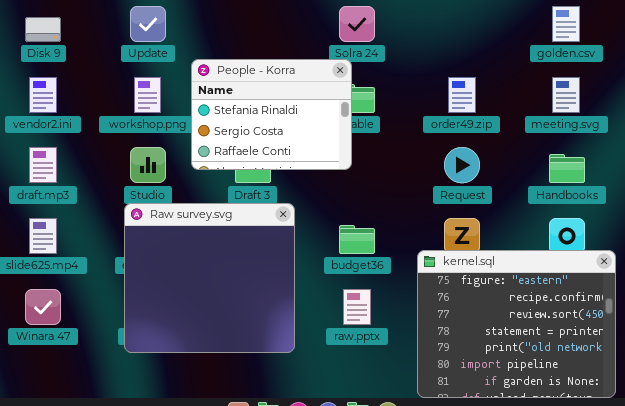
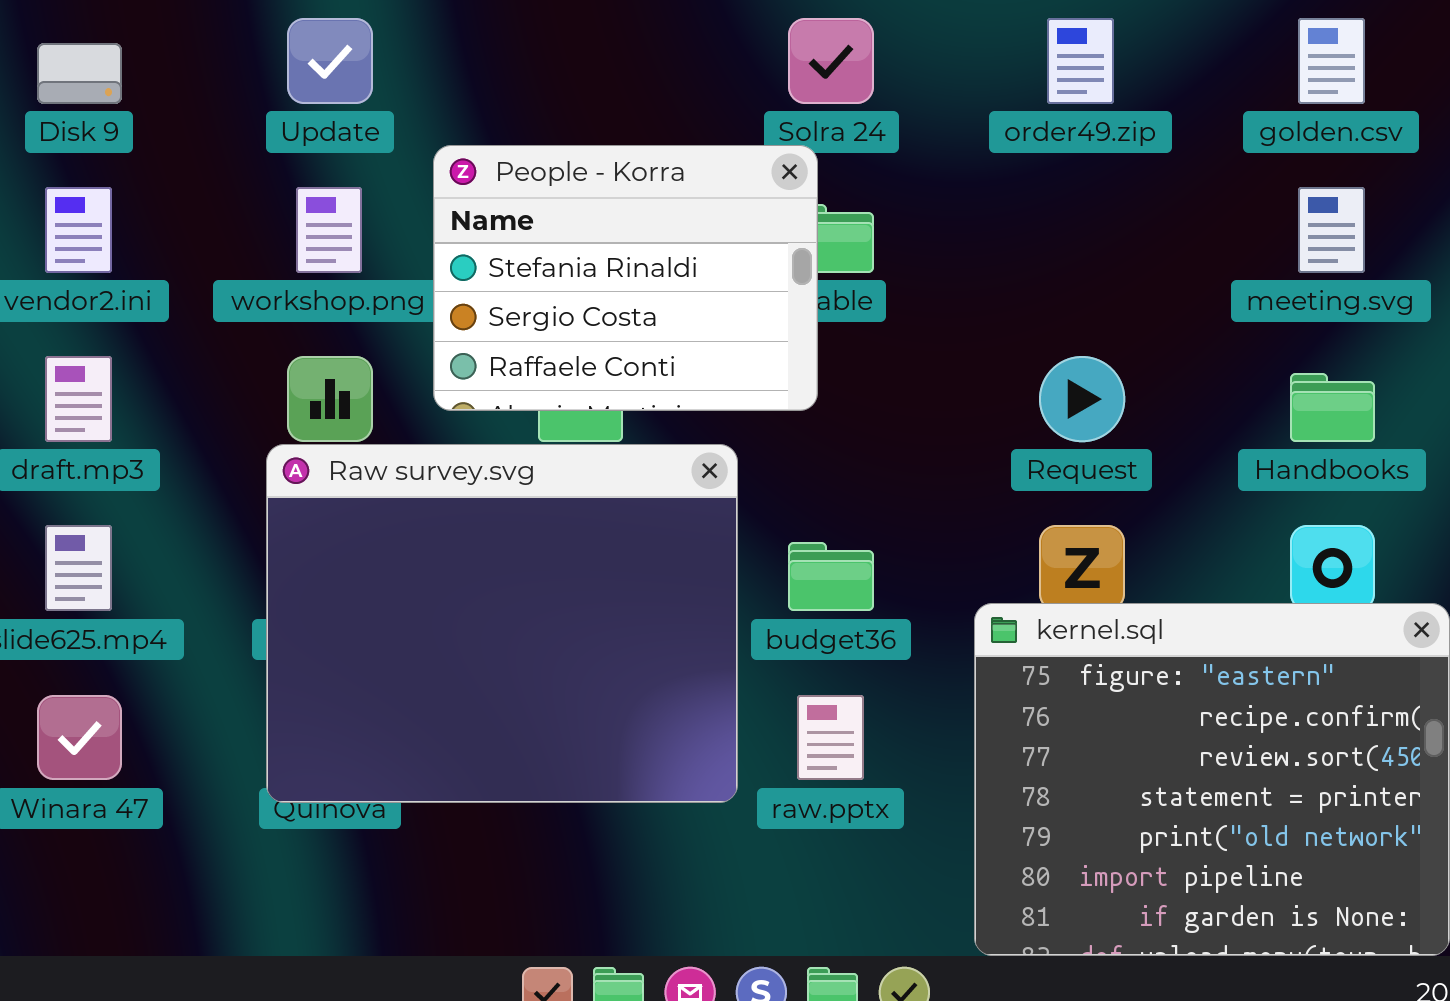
order49.zip: [448,77,476,113] -> [1047,18,1114,104], moved
Raw survey.svg: [124,203,295,353] -> [266,444,738,803], moved, resized

